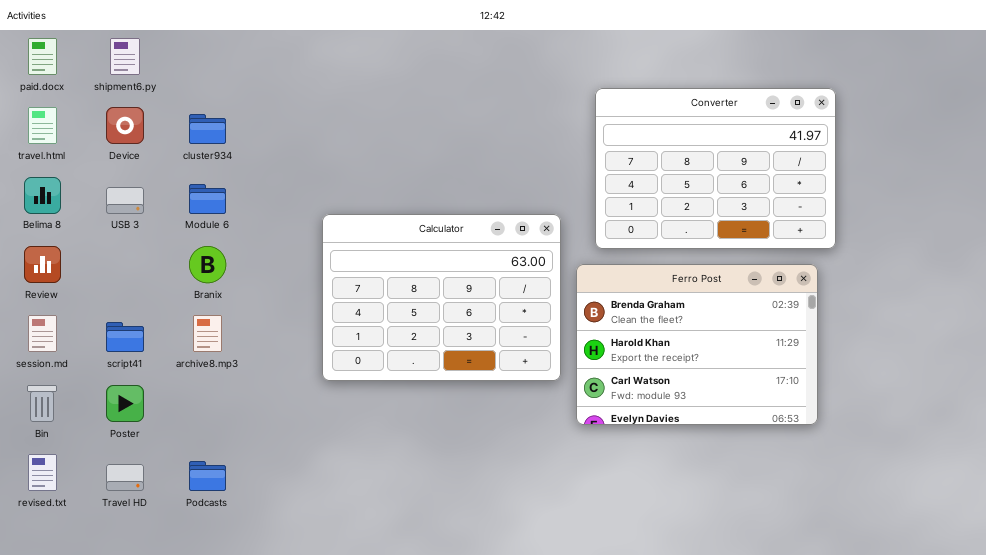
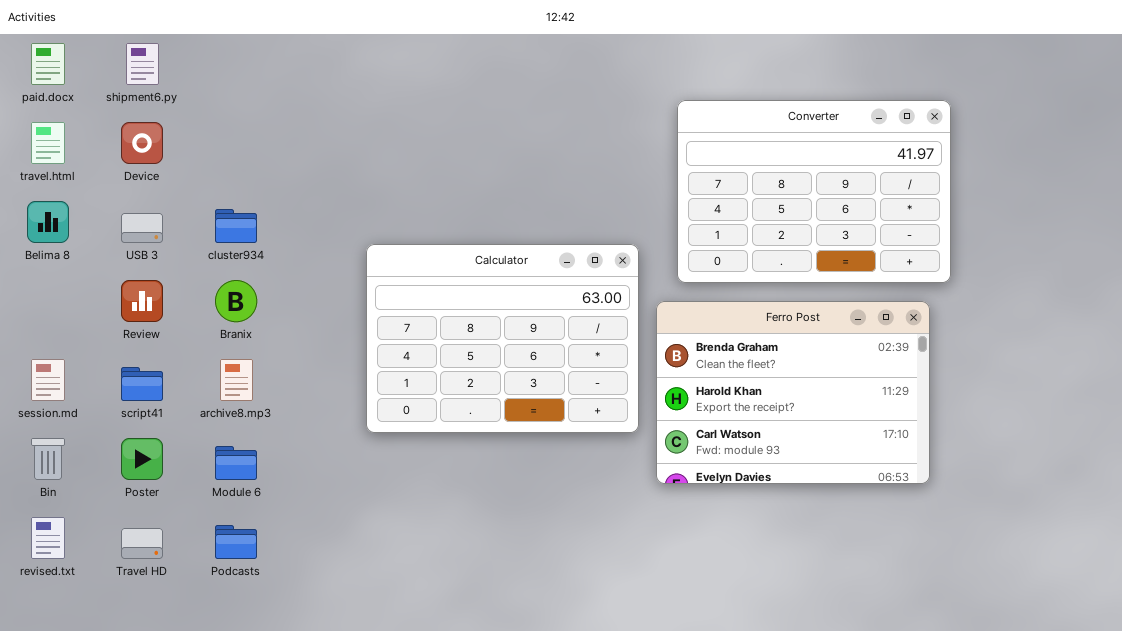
cluster934: [189,114,226,144] -> [215,209,257,243], moved
Module 6: [189,184,226,214] -> [215,446,257,480], moved
Review: [24,246,61,283] -> [121,280,163,322], moved

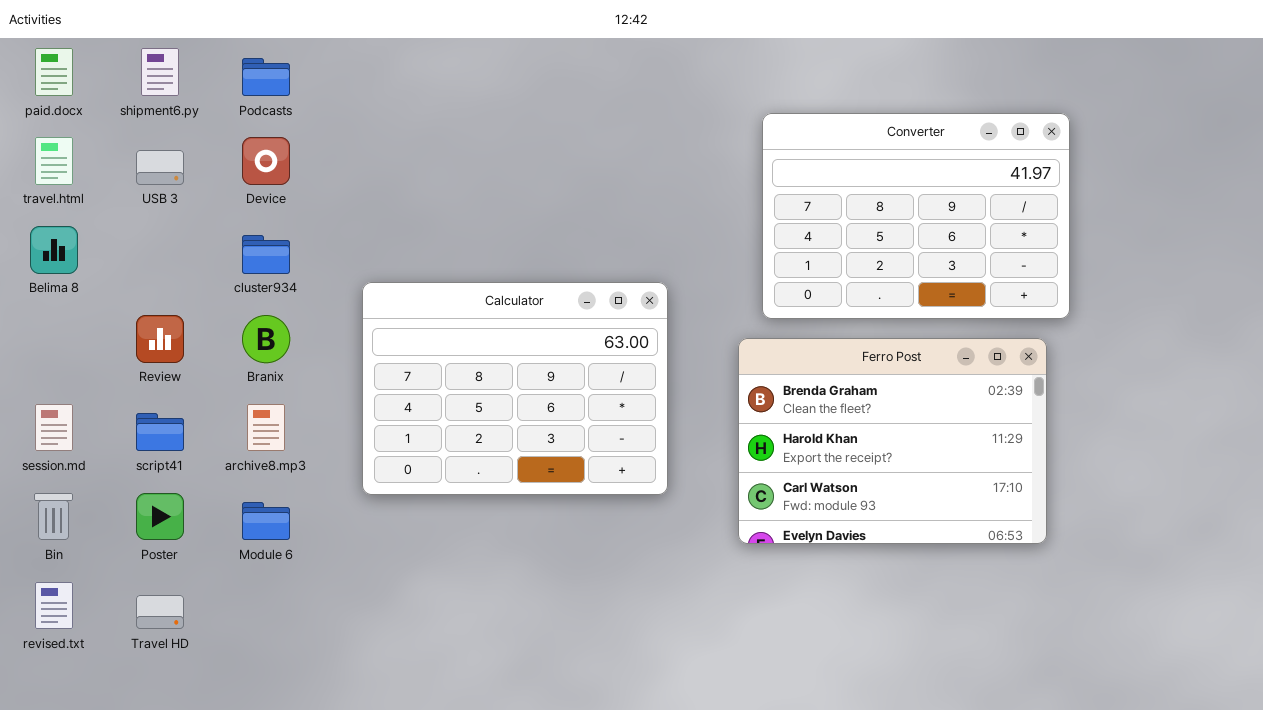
Device: [121,122,163,164] -> [242,137,290,185], moved
USB 3: [121,213,163,243] -> [136,150,184,185], moved
Calculator: [366,244,639,433] -> [362,282,668,495], moved
Podcasts: [215,525,257,559] -> [242,58,290,96], moved

